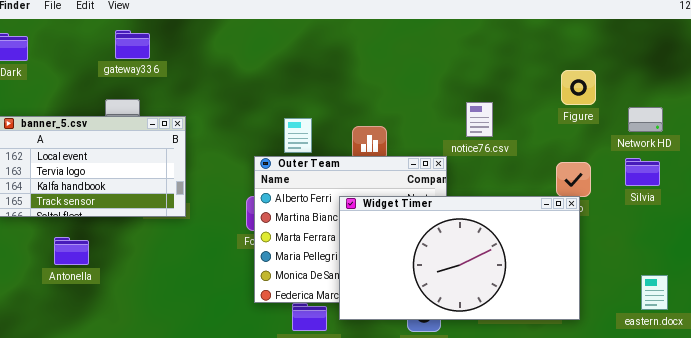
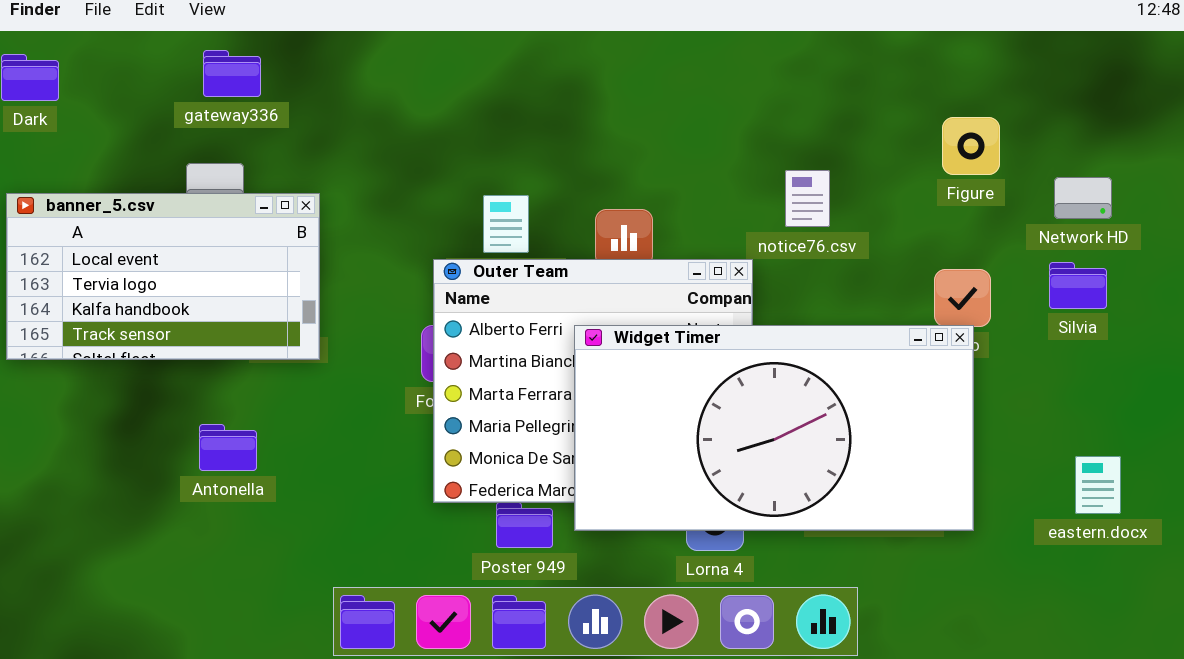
Antonella: [54,237,89,265] -> [199,424,257,471], moved

